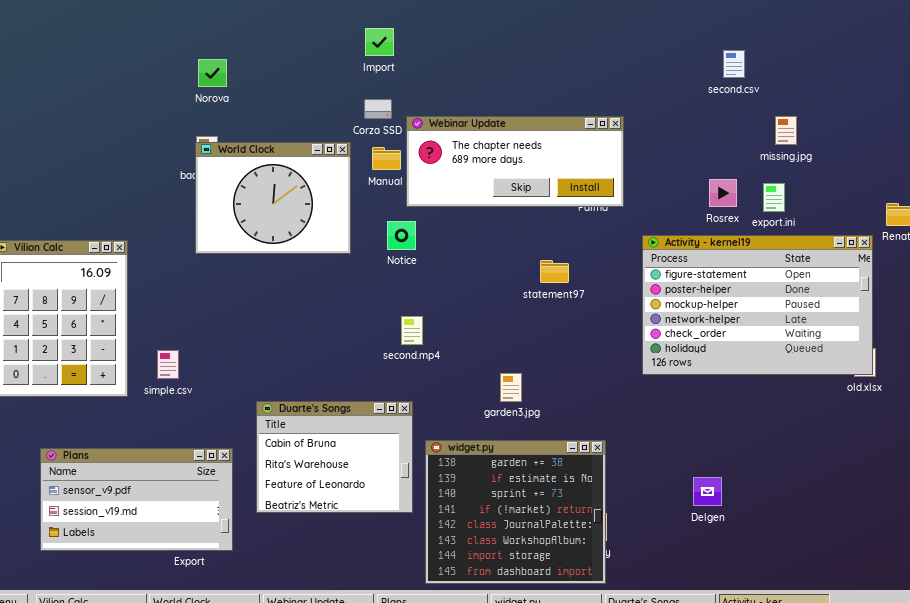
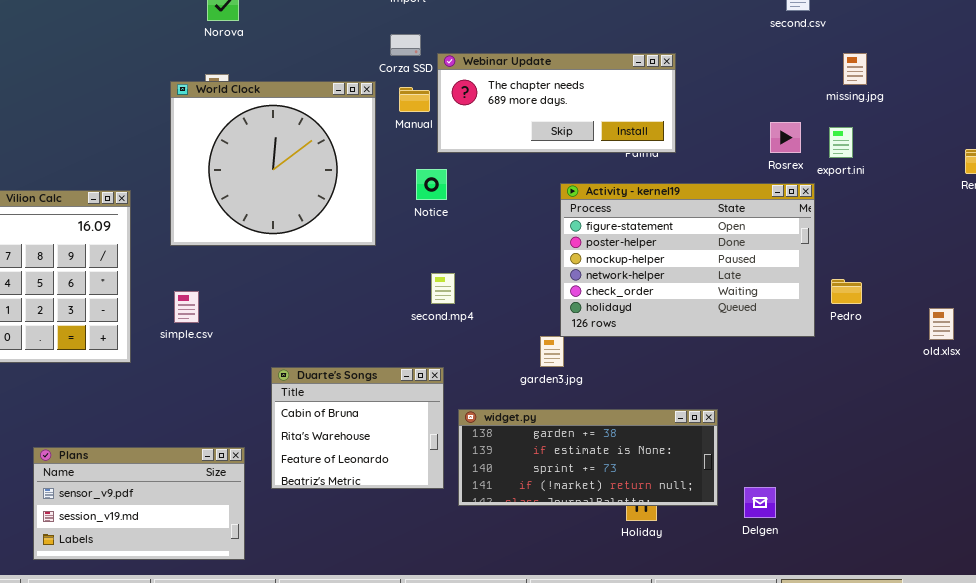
World Clock: [195,142,351,254] -> [170,81,376,246], resized
Activity - kernel19: [642,235,873,375] -> [560,183,815,337], moved
simple.csv: [157,350,179,379] -> [174,291,199,323], moved
widget.py: [425,440,606,584] -> [458,409,718,506], resized
Plans: [40,448,233,551] -> [33,447,245,560], moved
Delgen: [693,477,722,506] -> [744,487,776,518], moved

